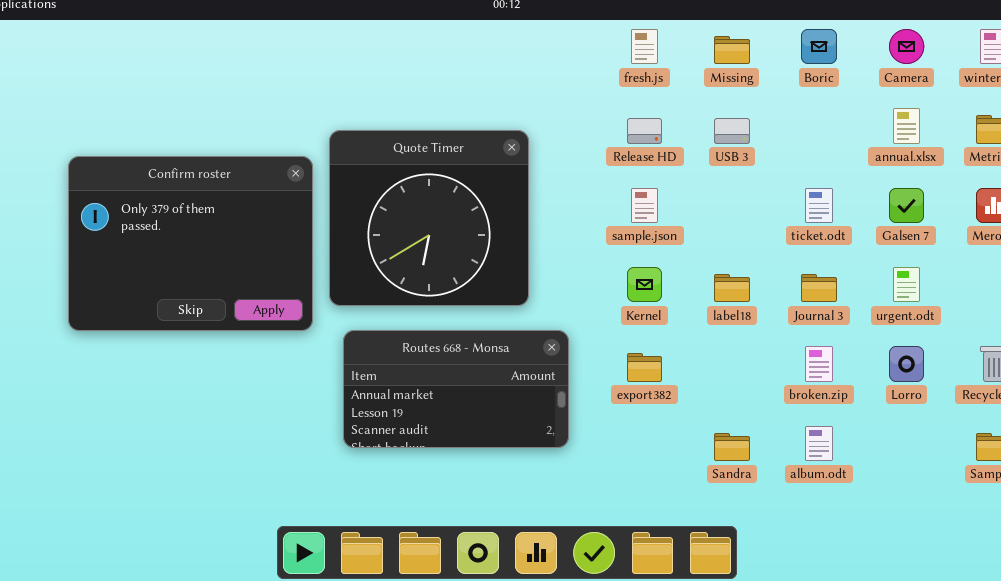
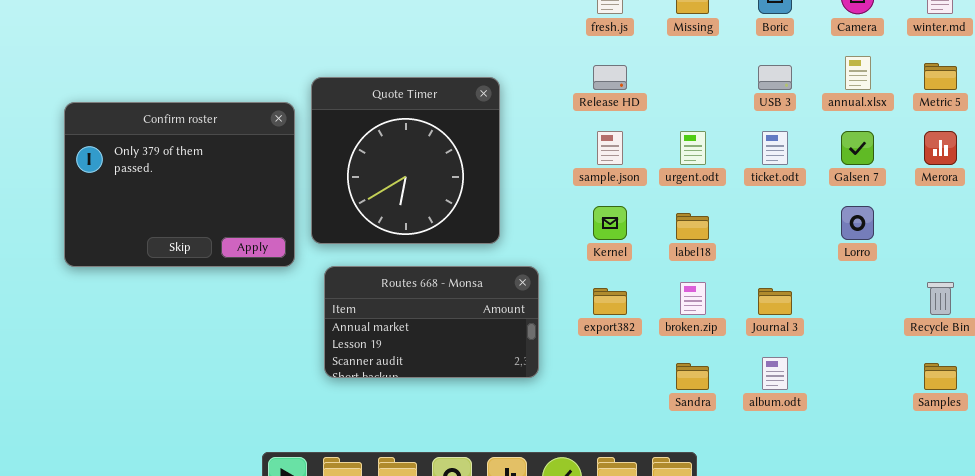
USB 3: [714,118,750,144] -> [758,65,792,90], moved
urgent.odt: [893,267,920,302] -> [680,131,706,165], moved
Journal 3: [801,274,837,302] -> [758,288,792,315], moved
broken.zip: [805,346,833,382] -> [680,282,706,315], moved
Lorro: [889,346,924,382] -> [841,206,874,240], moved

